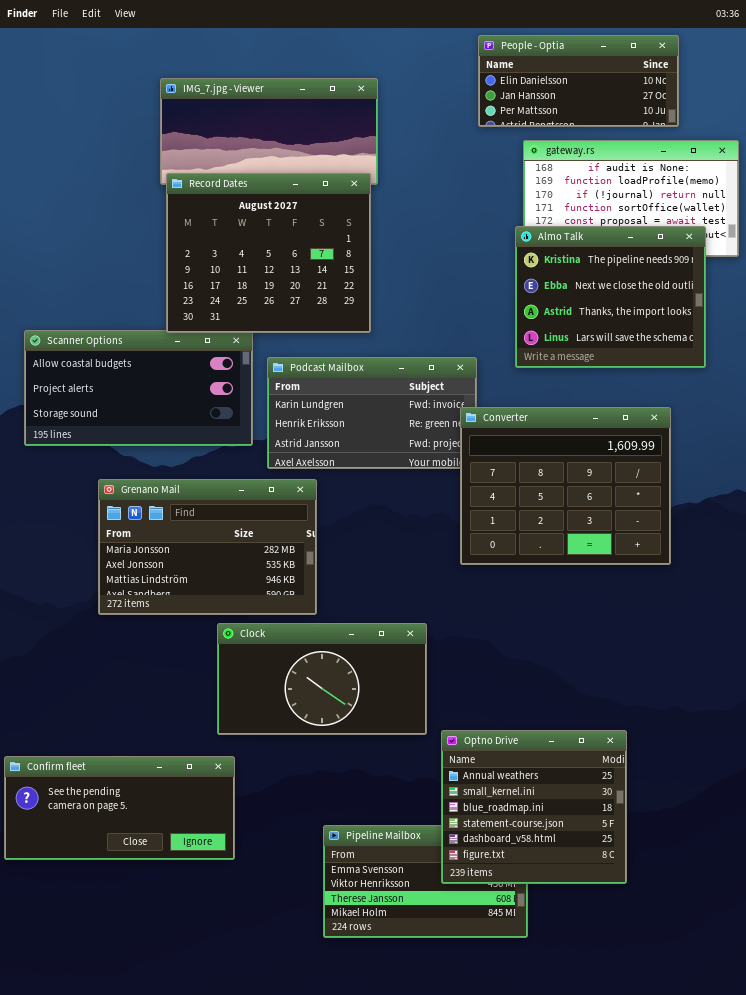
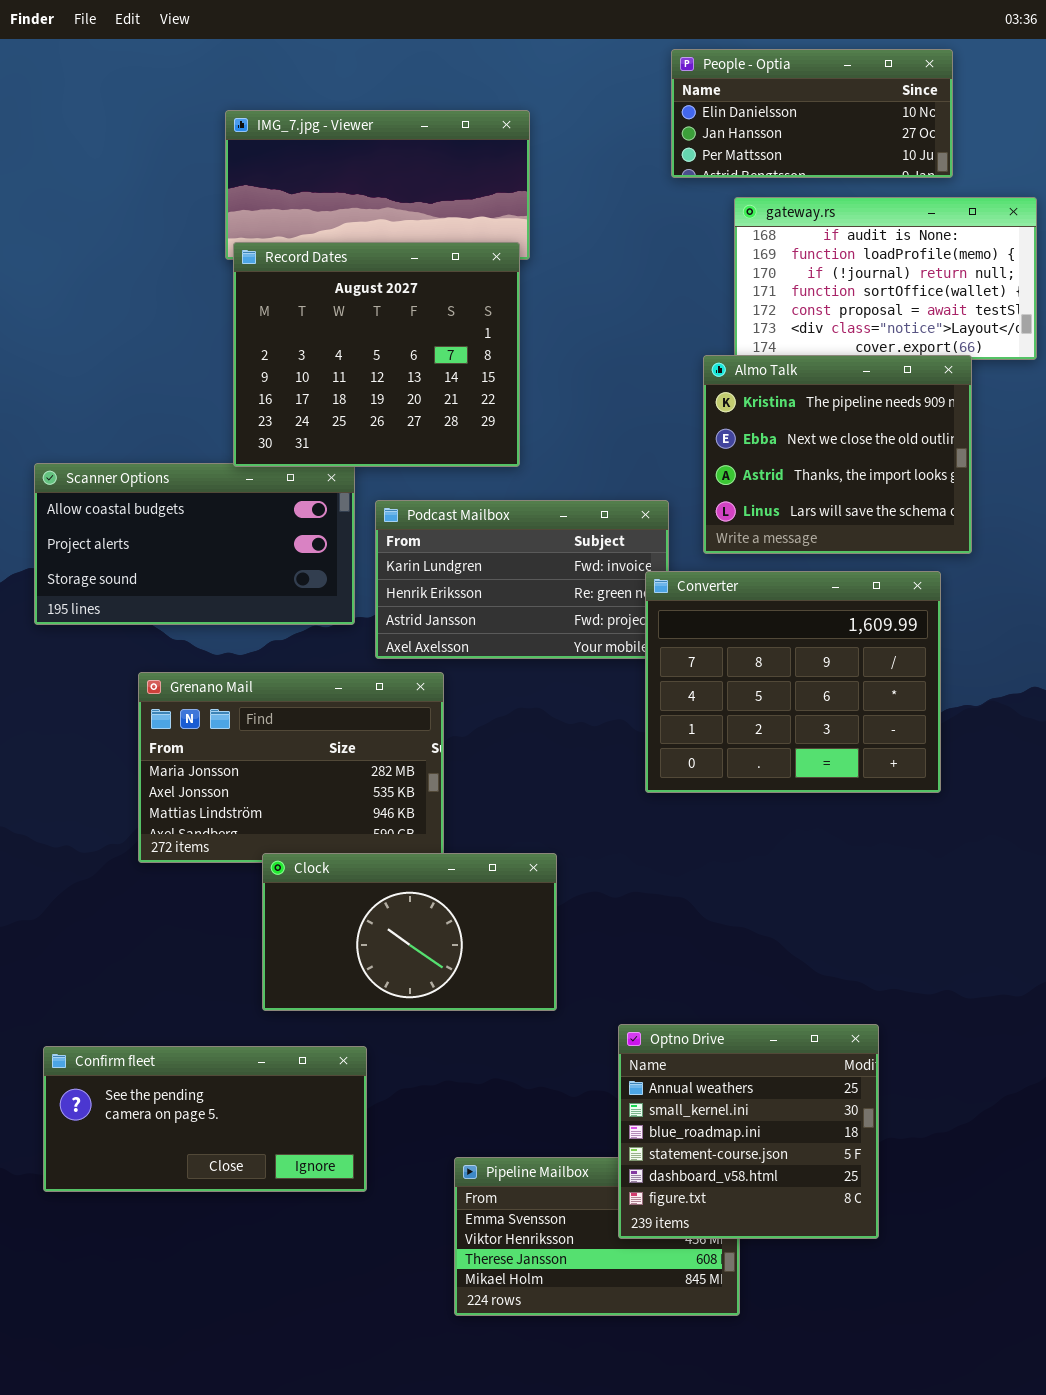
Almo Talk: [515,226,706,368] -> [703,355,972,554], moved
Clock: [217,623,427,735] -> [262,853,557,1011], moved
Confirm fleet: [4,756,235,860] -> [43,1046,367,1192], moved

